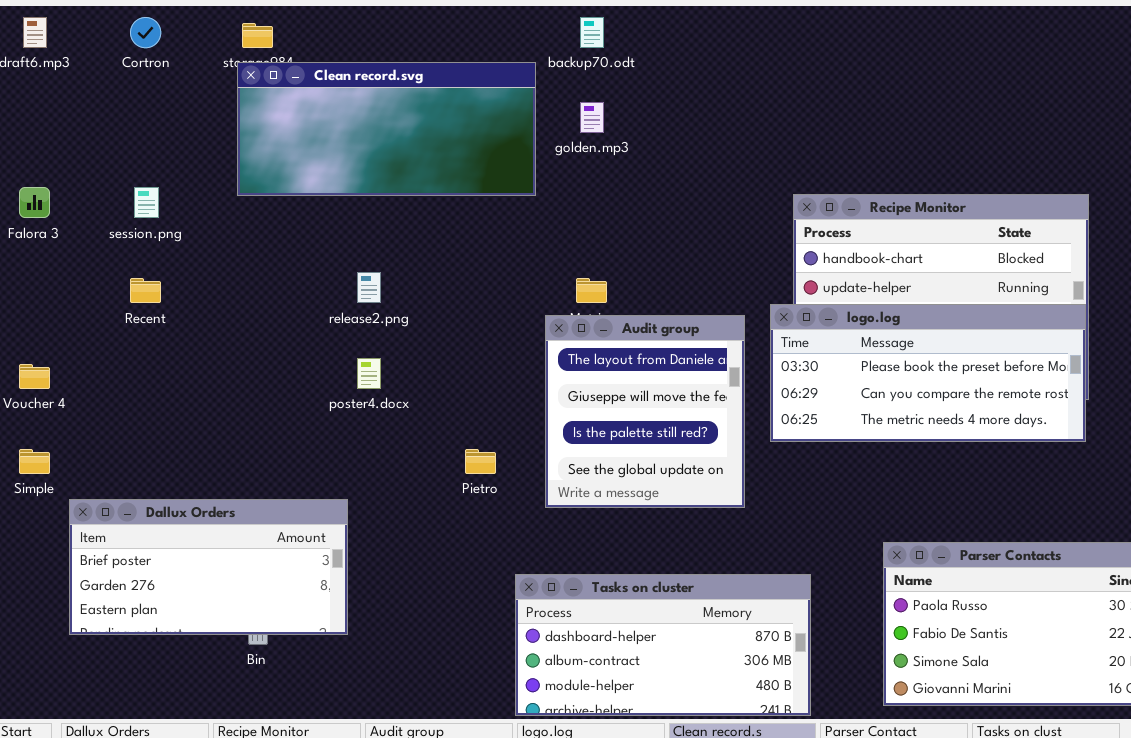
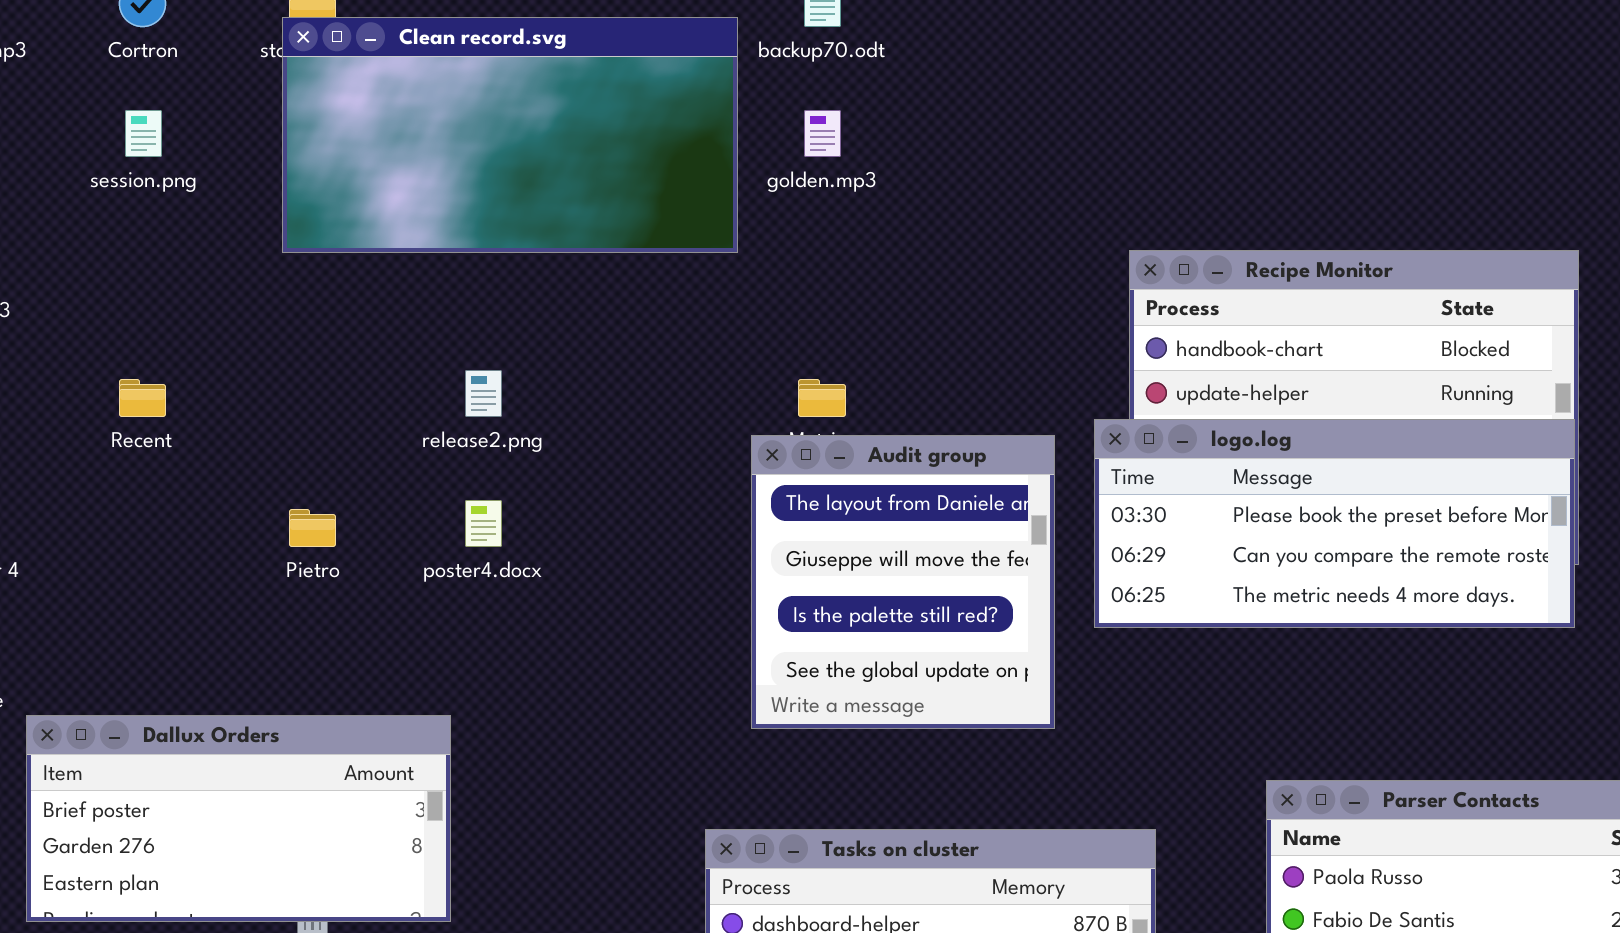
Clean record.svg: [237,62,536,196] -> [282,17,738,253], resized
session.png: [134,187,159,218] -> [125,110,162,157], moved
Pietro: [465,449,496,474] -> [289,509,336,547], moved

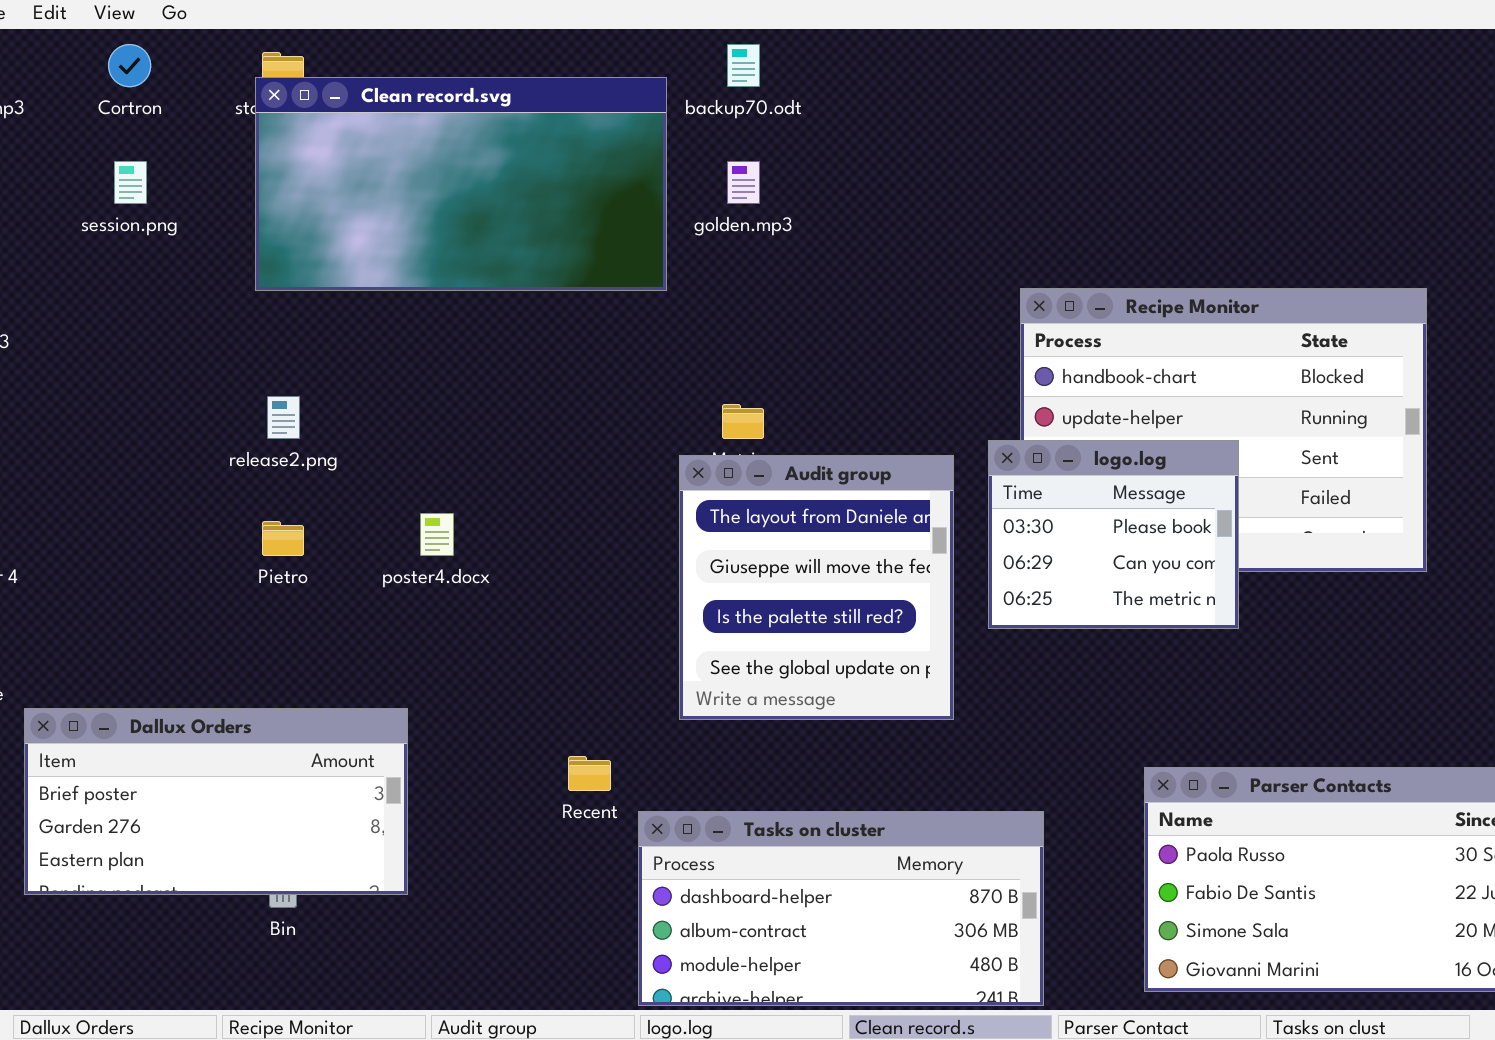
release2.png: [465,370,502,417] -> [267,396,300,439], moved
Recent: [119,379,166,417] -> [568,756,611,791], moved
logo.log: [1094,419,1575,628] -> [988,440,1239,629], resized

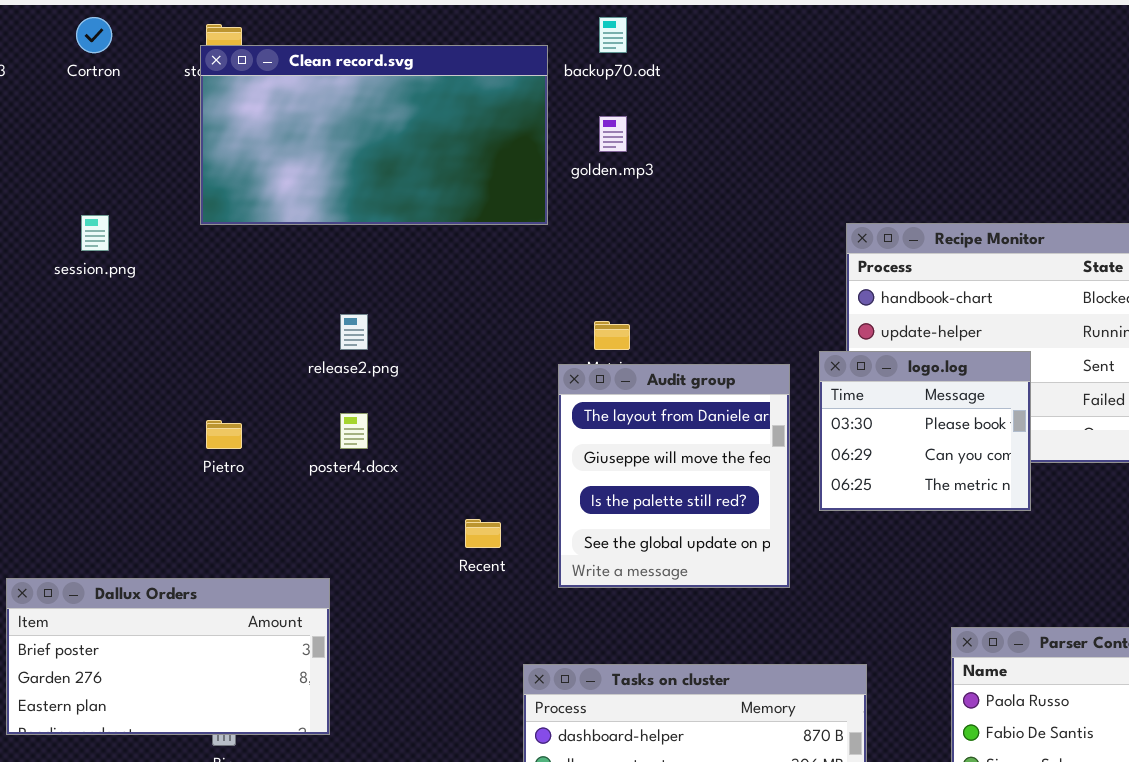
session.png: [114,161,147,204] -> [81,215,109,251], moved
release2.png: [267,396,300,439] -> [340,314,368,350], moved
Recent: [568,756,611,791] -> [465,519,501,548], moved

